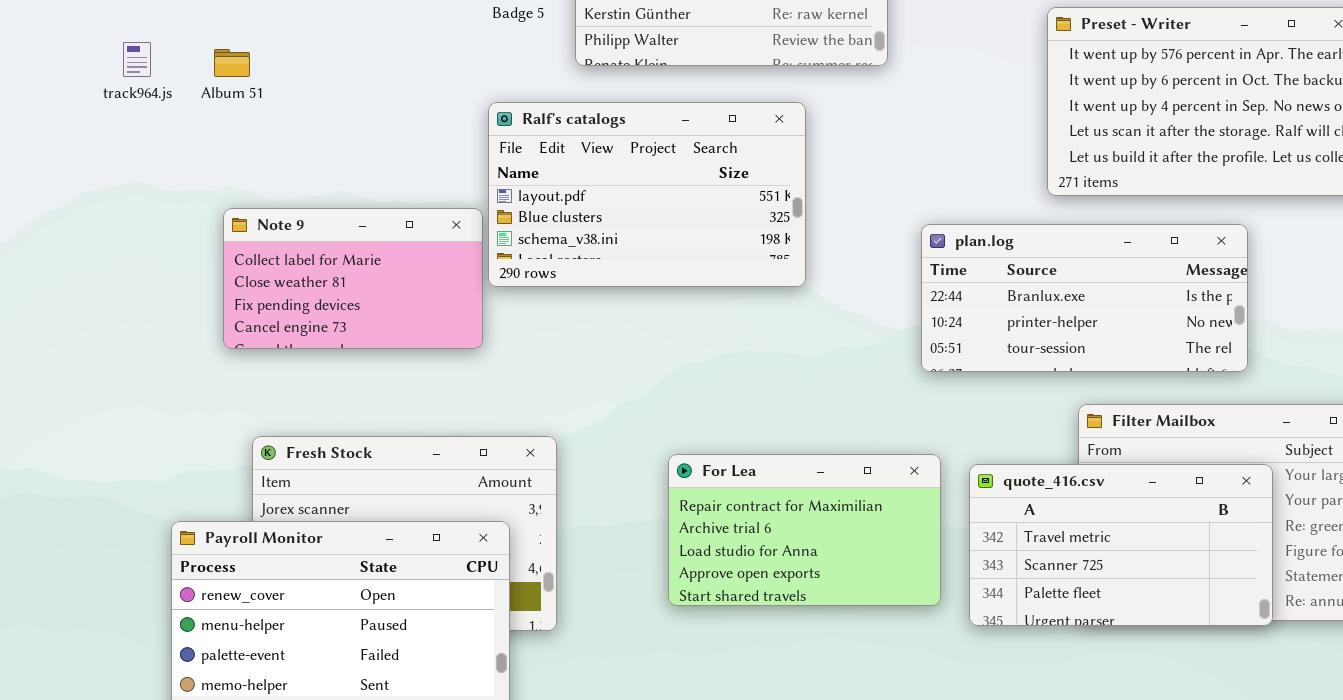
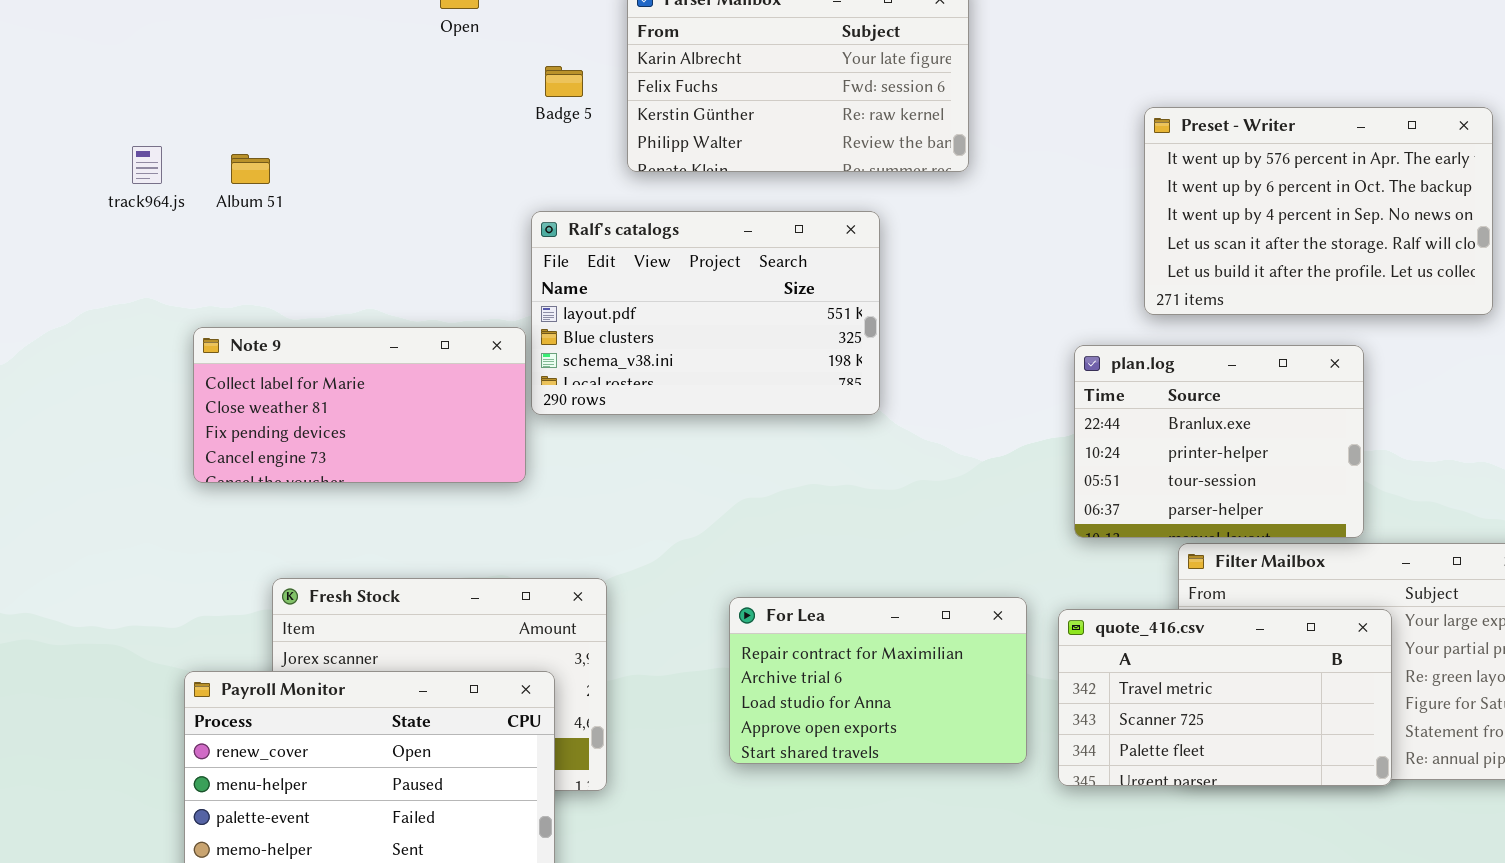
Note 9: [223,208,483,349] -> [193,327,526,483], resized
plan.log: [921,224,1248,372] -> [1074,345,1364,538], resized

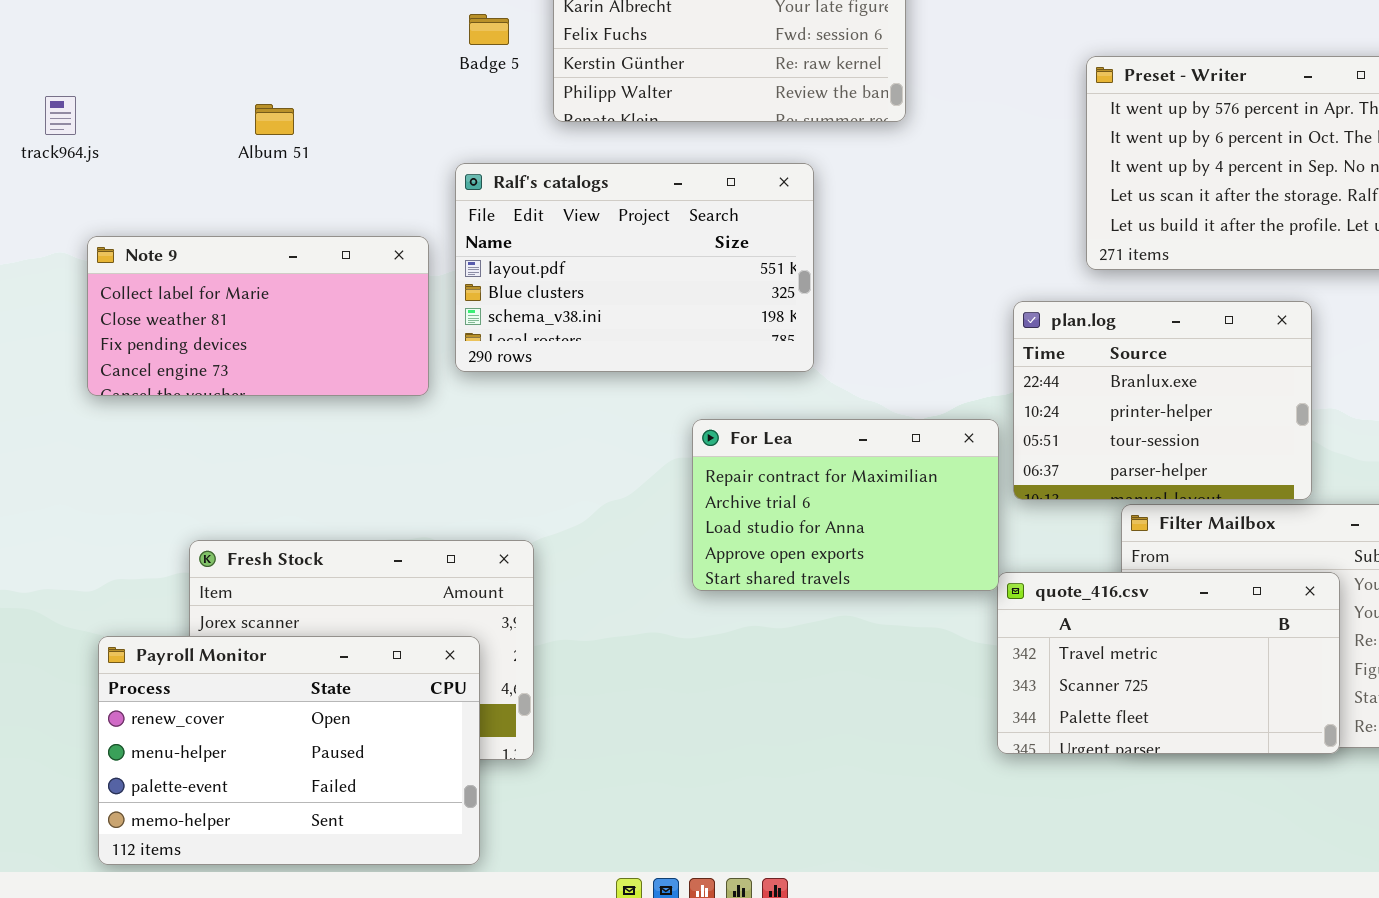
Album 51: [231,154,270,184] -> [255,104,294,135], moved
Note 9: [193,327,526,483] -> [87,236,429,396], moved
For Lea: [729,597,1027,764] -> [692,419,999,591], moved

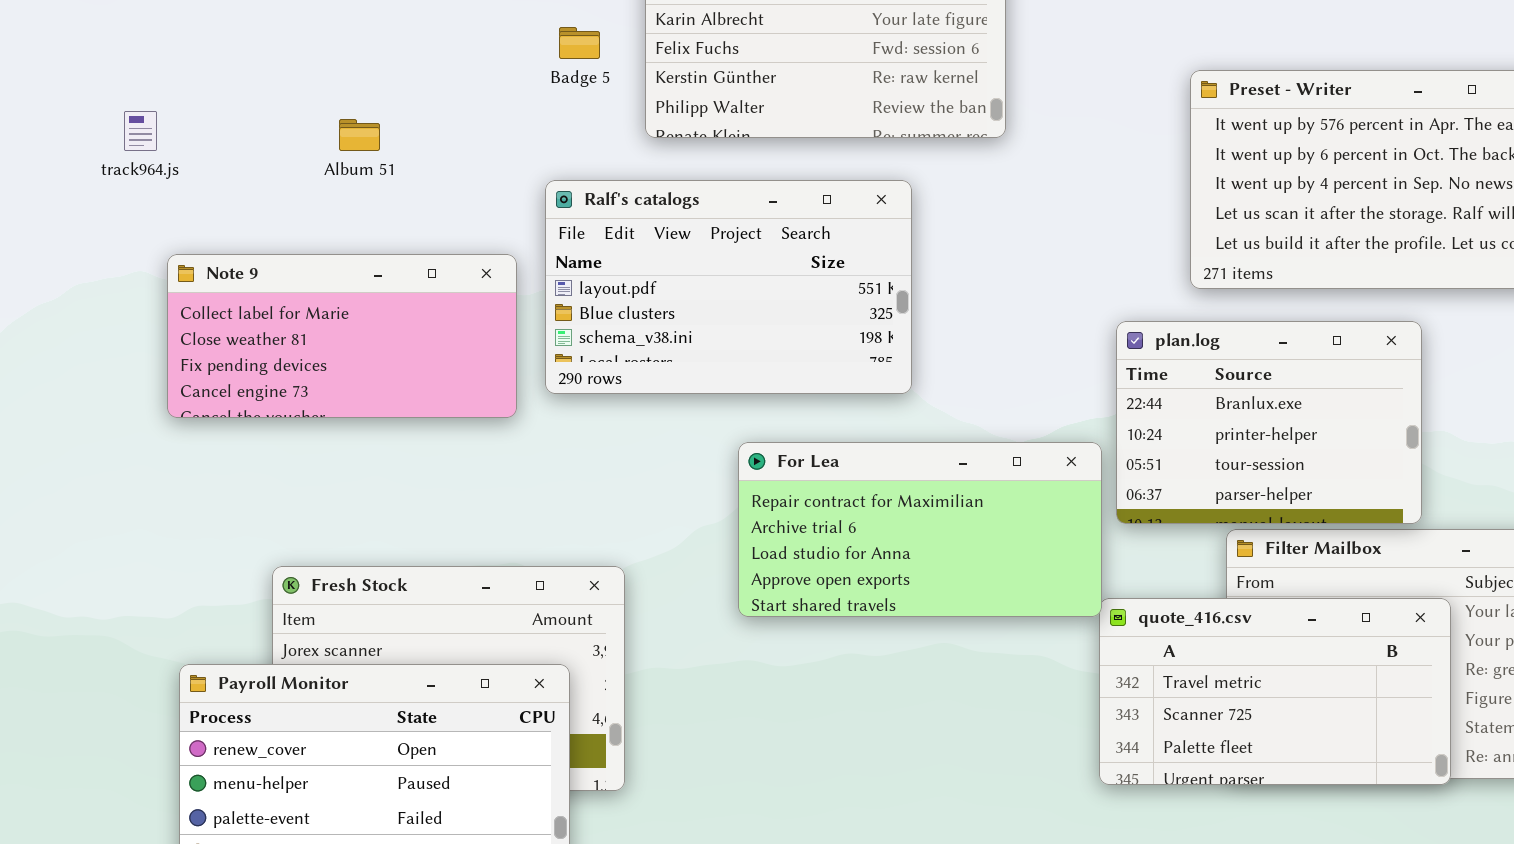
For Lea: [692,419,999,591] -> [738,442,1102,617], resized

